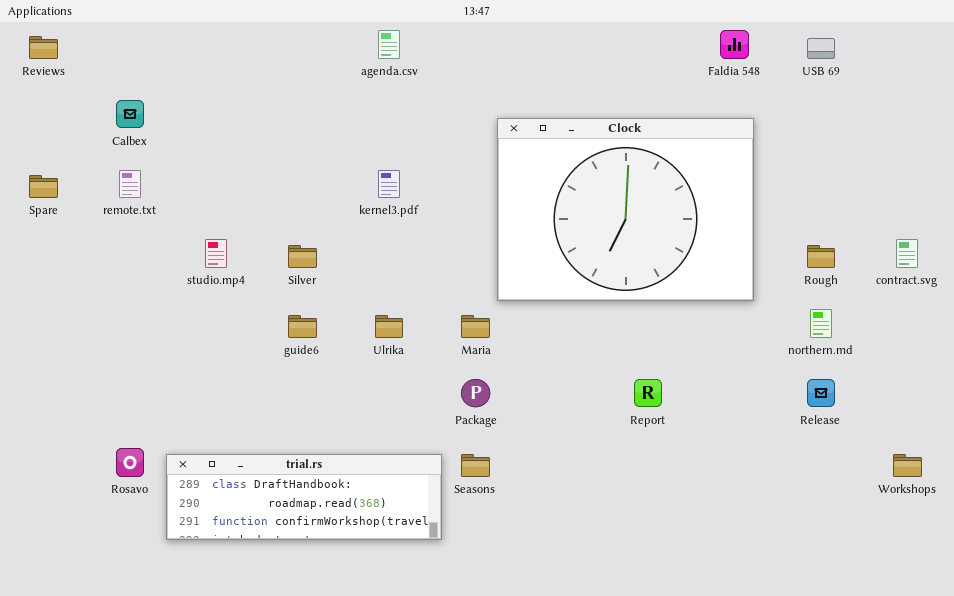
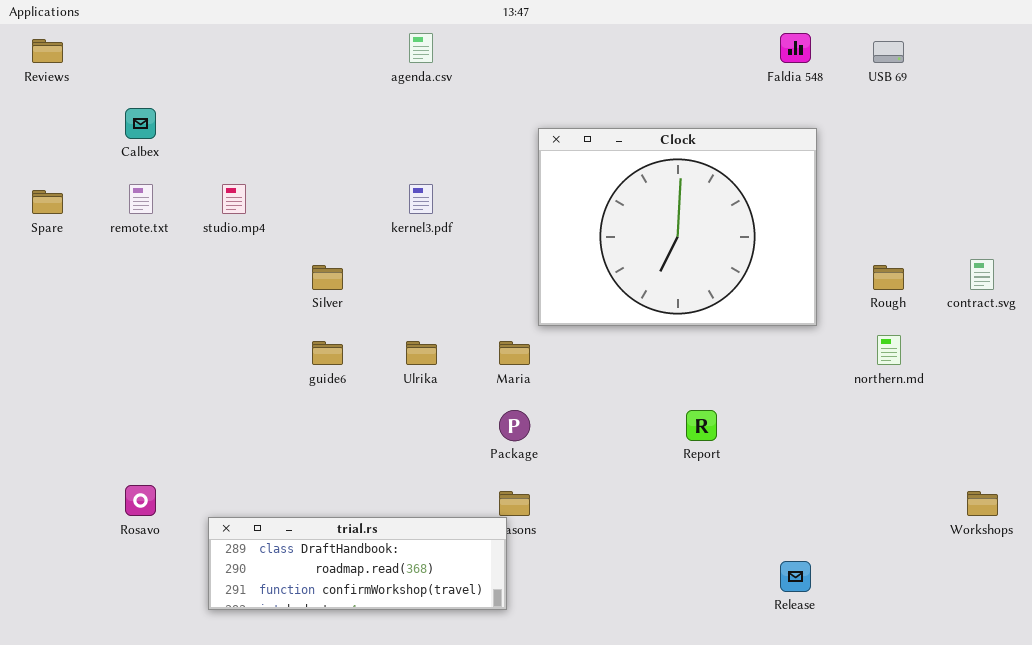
studio.mp4: [205,239,227,268] -> [222,184,246,214], moved
Release: [807,379,835,407] -> [780,561,811,592], moved
trial.rs: [166,454,442,540] -> [208,517,507,610], moved

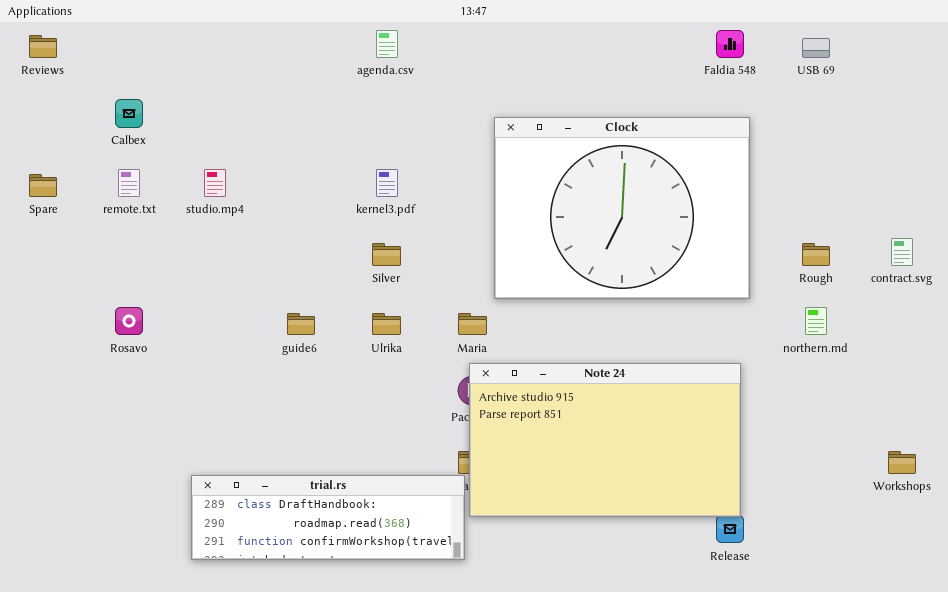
Silver: [312,265,343,290] -> [372,243,401,266], moved
Note 24: none -> [469,363,741,517], opened
Rosavo: [125,485,156,516] -> [115,307,143,335], moved

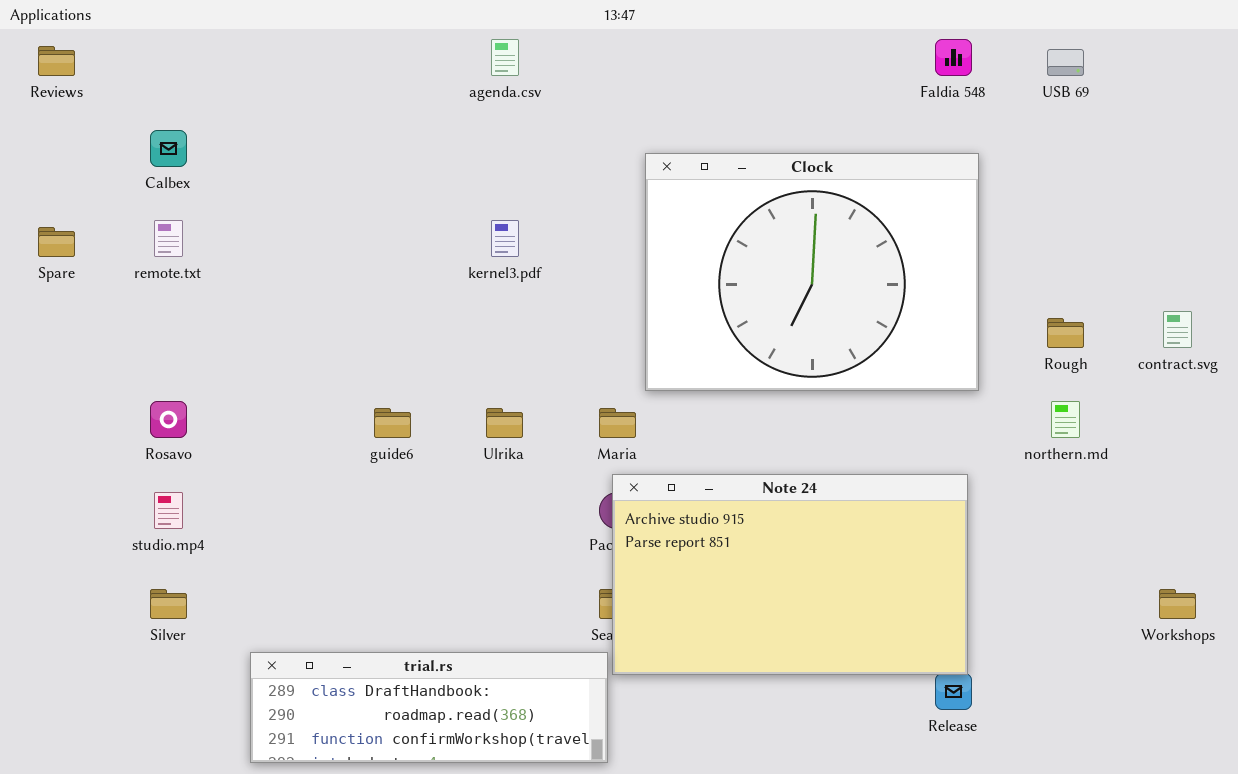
studio.mp4: [204,169,226,197] -> [154,492,183,529], moved
Silver: [372,243,401,266] -> [150,589,187,619], moved
trial.rs: [191,475,465,560] -> [250,652,608,763], moved

